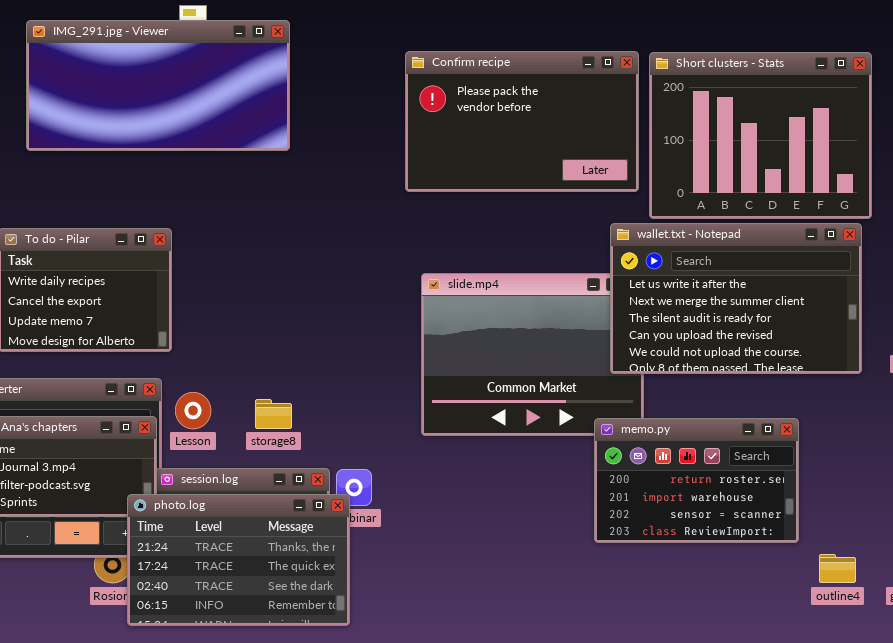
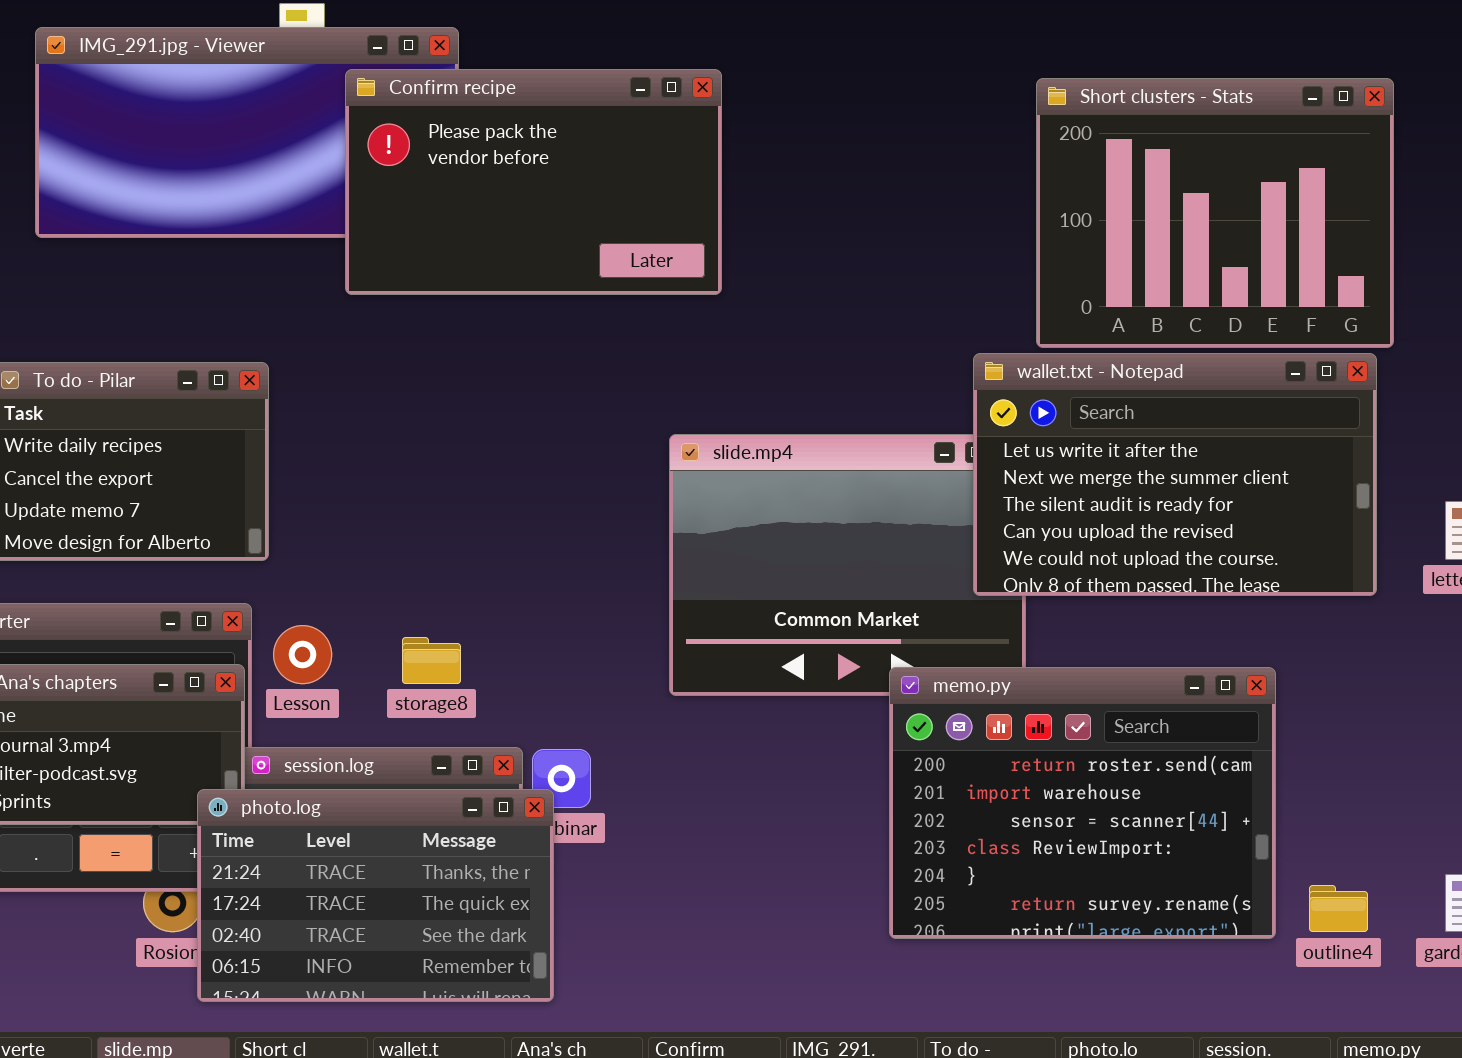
Confirm recipe: [405,51,639,192] -> [345,69,722,295], moved
memo.py: [594,418,799,543] -> [889,667,1276,939], resized

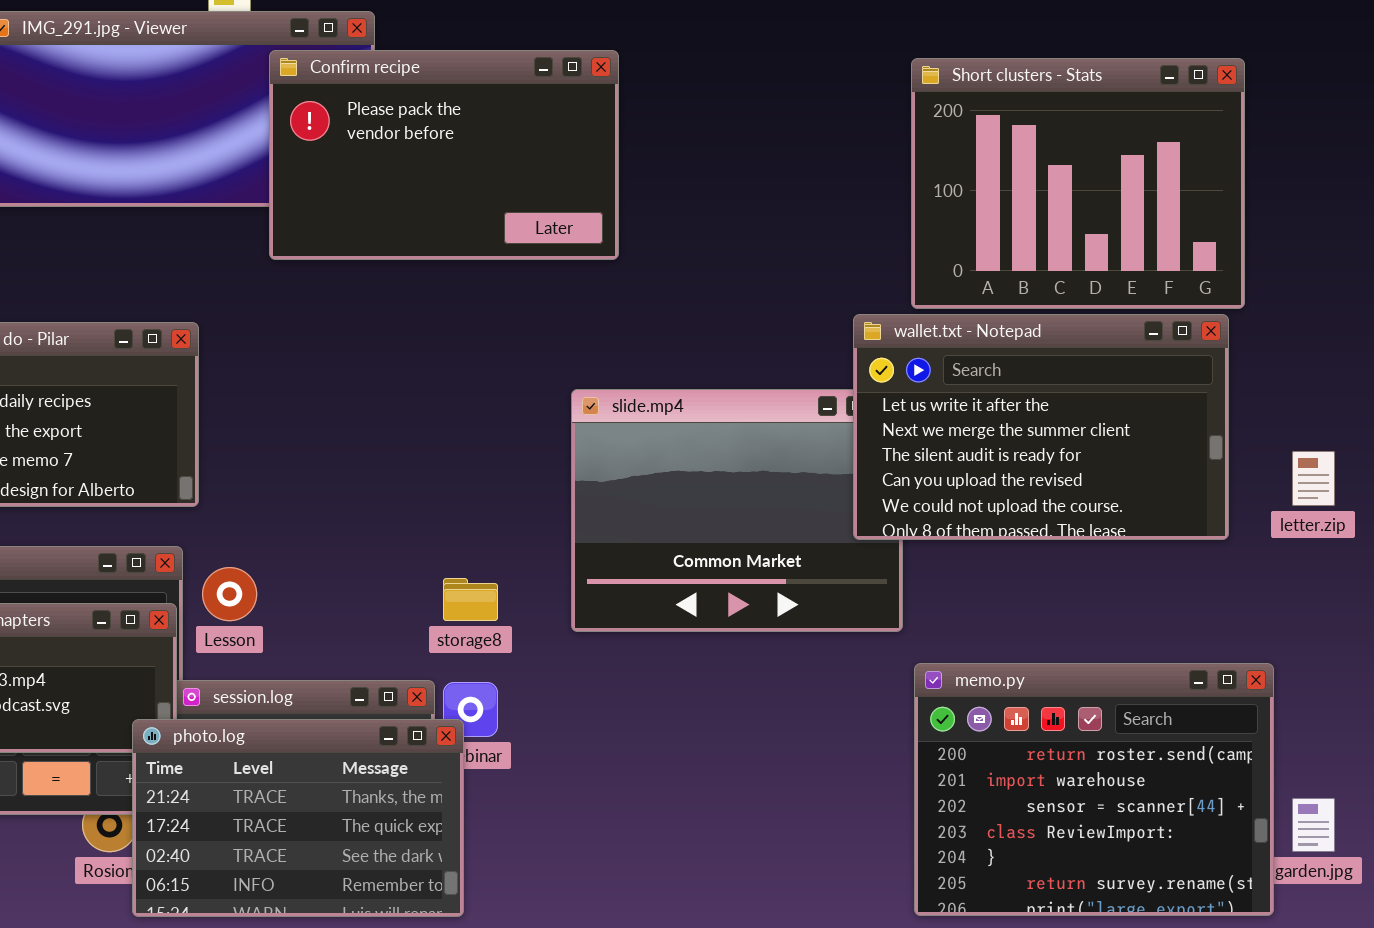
storage8: [402,637,461,684] -> [443,578,498,621], moved
memo.py: [889,667,1276,939] -> [914,663,1274,916], moved

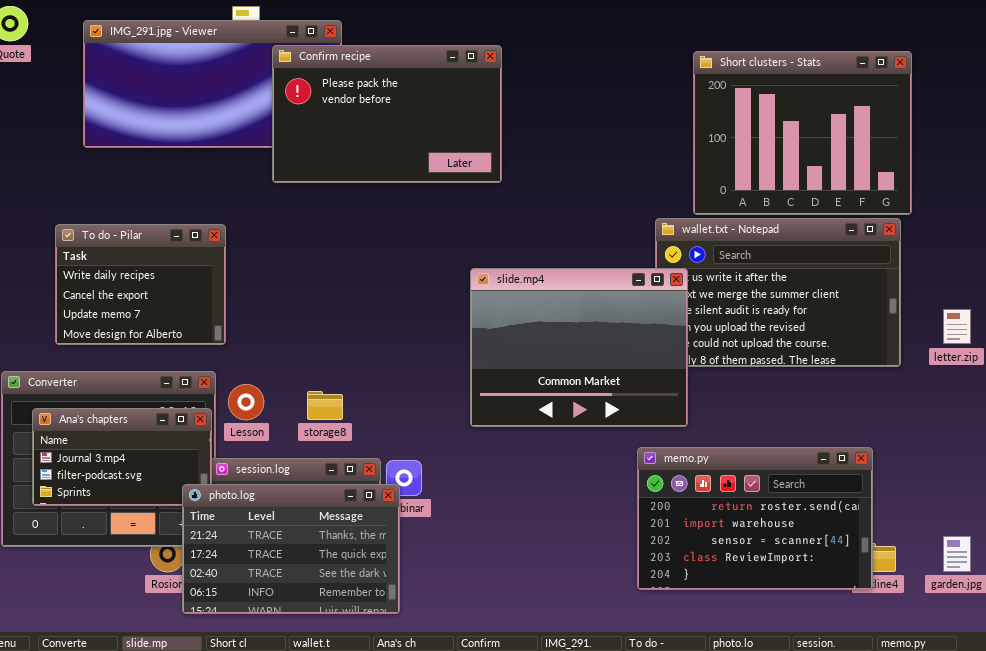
slide.mp4: [571,389,903,632] -> [470,268,688,427], raised
storage8: [443,578,498,621] -> [307,391,343,420], moved
memo.py: [914,663,1274,916] -> [637,447,873,590], moved, resized

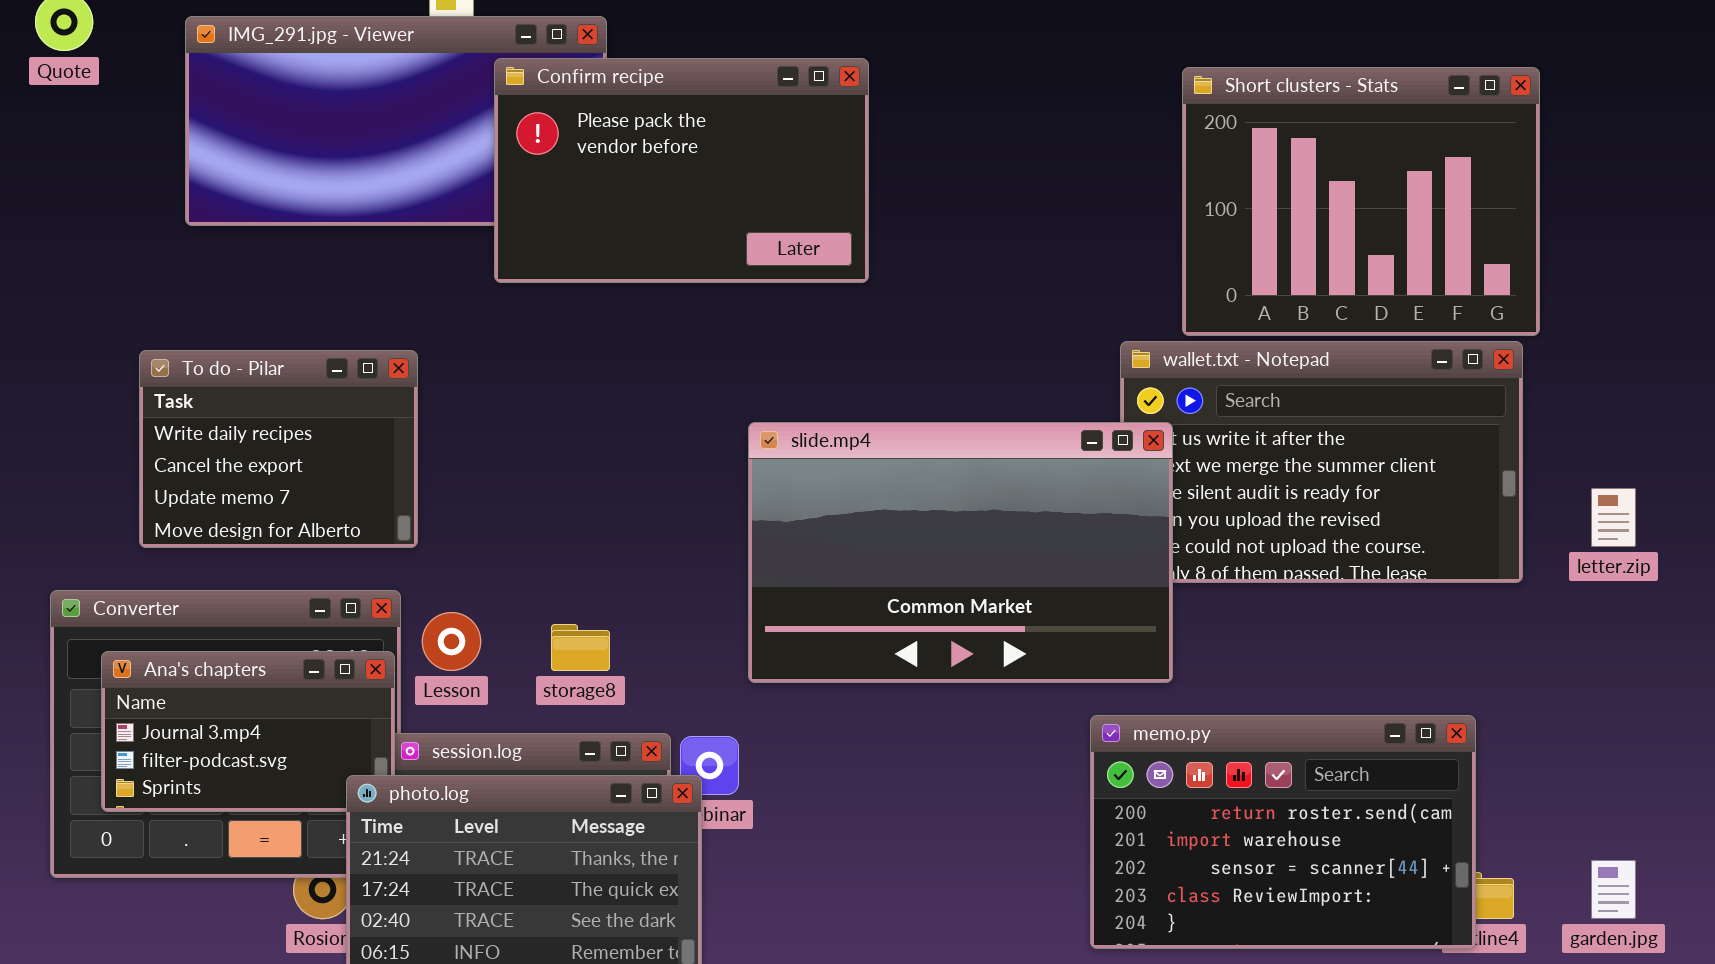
slide.mp4: [470,268,688,427] -> [748,422,1173,683], resized

